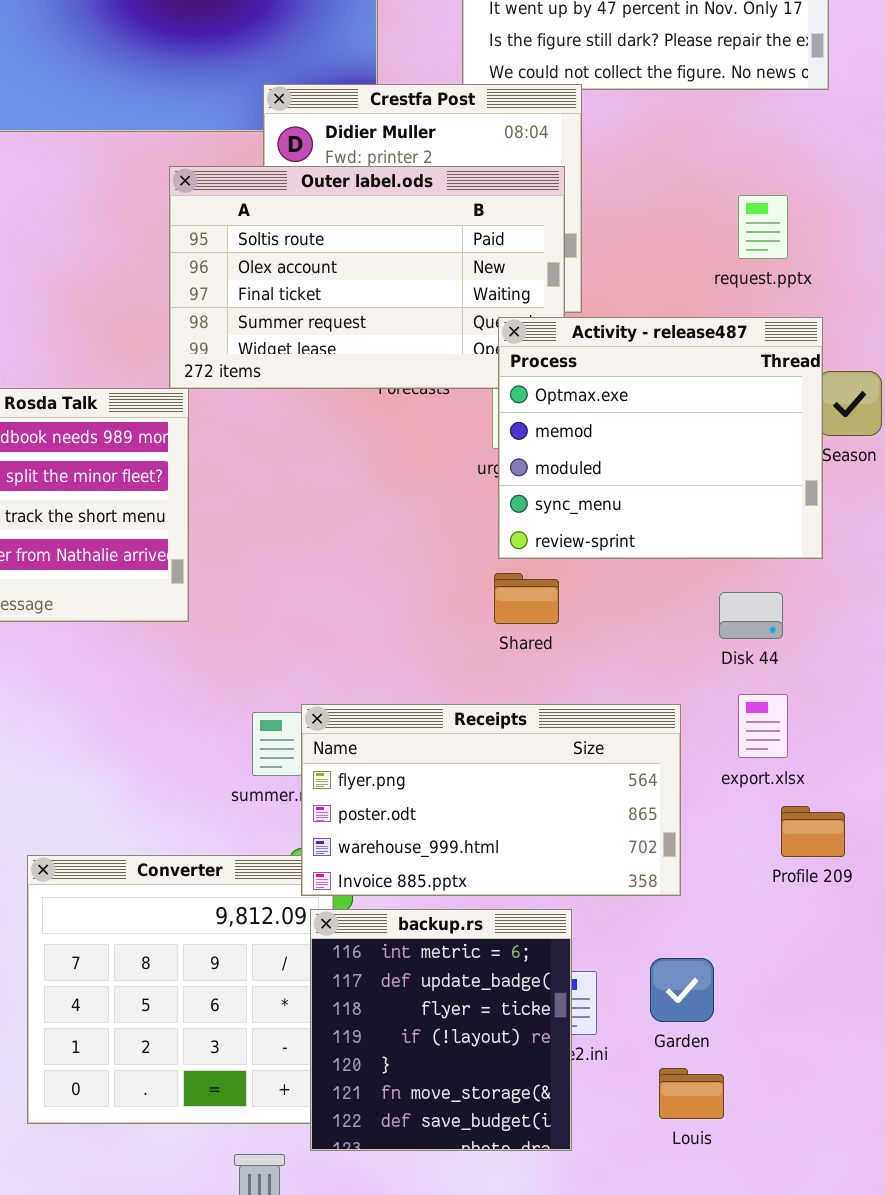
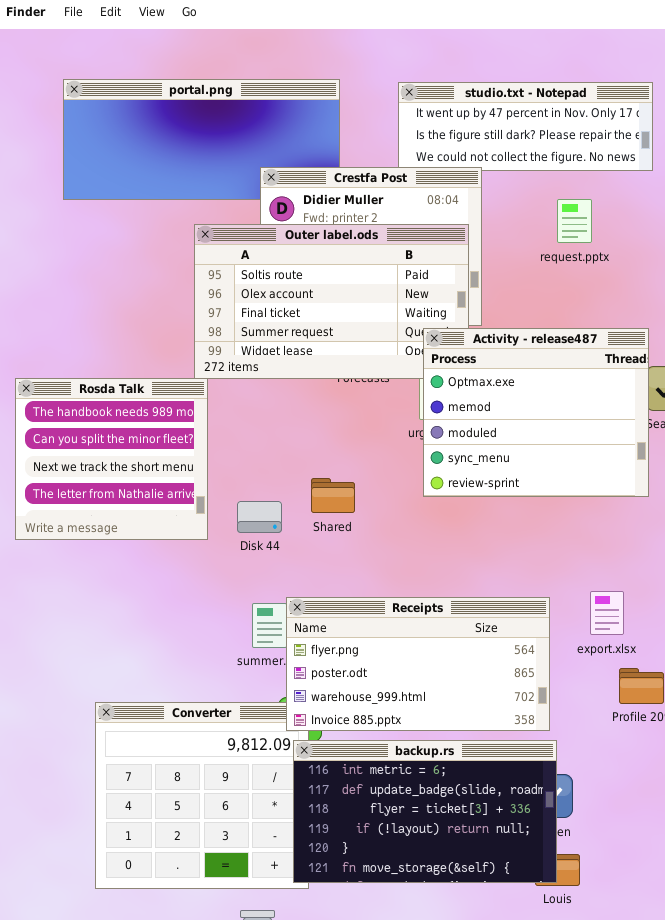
request.pptx: [738,195,788,259] -> [557,199,592,243], moved
Shared: [494,573,559,624] -> [311,478,355,513], moved
Disk 44: [719,592,783,639] -> [237,501,282,533], moved
backup.rs: [310,909,572,1151] -> [293,740,557,883], resized

